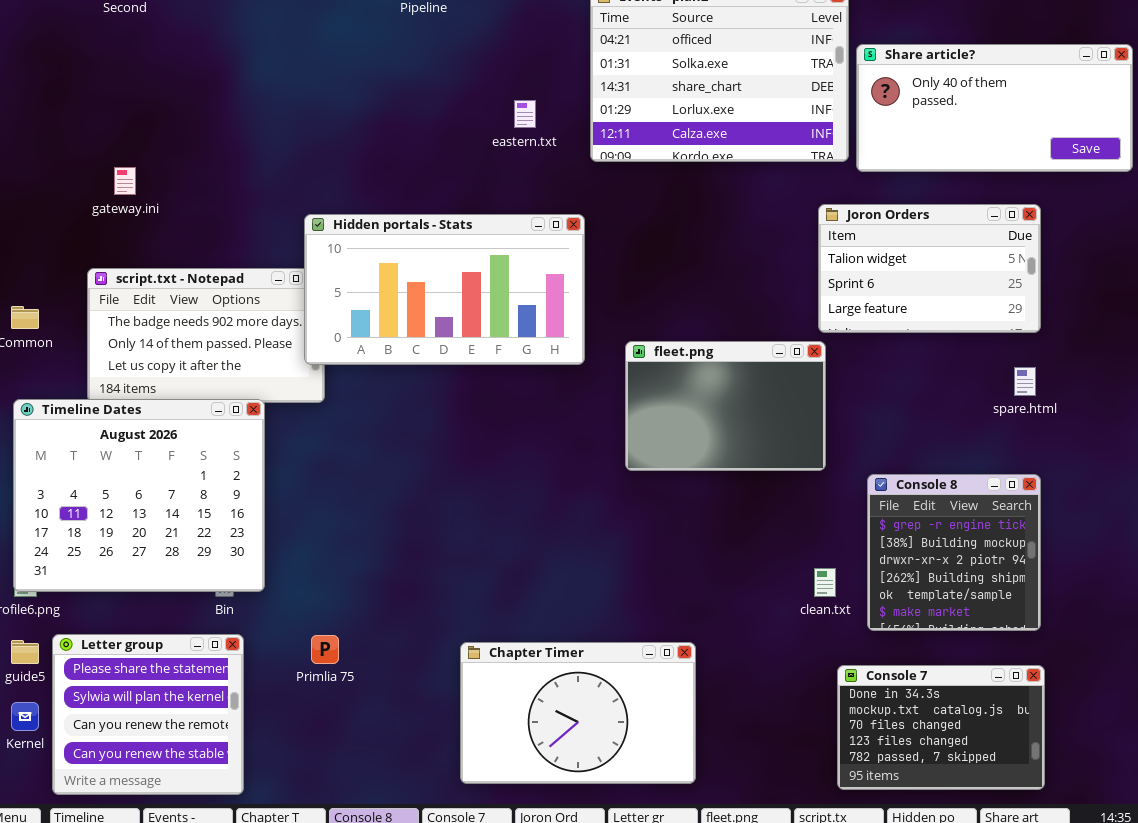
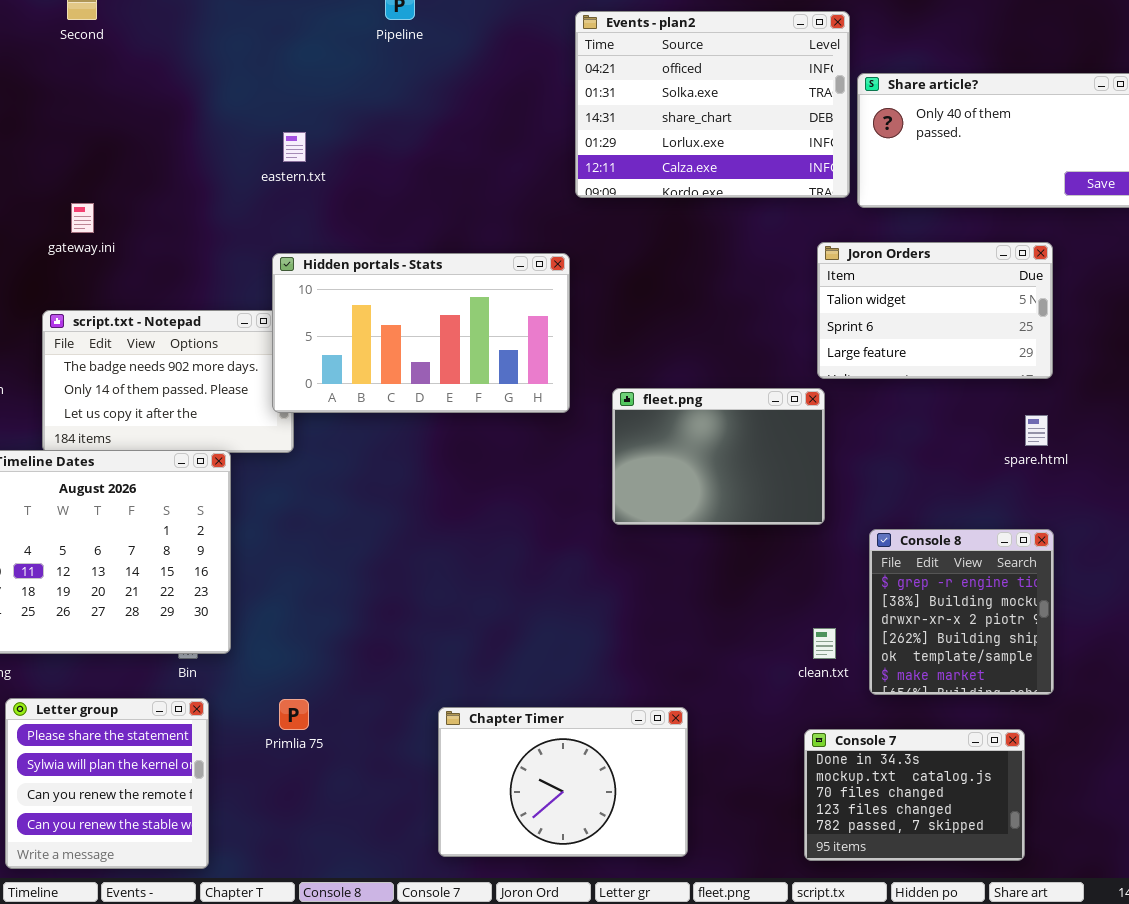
eastern.txt: [514,100,536,128] -> [283,132,306,162], moved
Console 7: [837,665,1045,790] -> [804,729,1025,861], moved

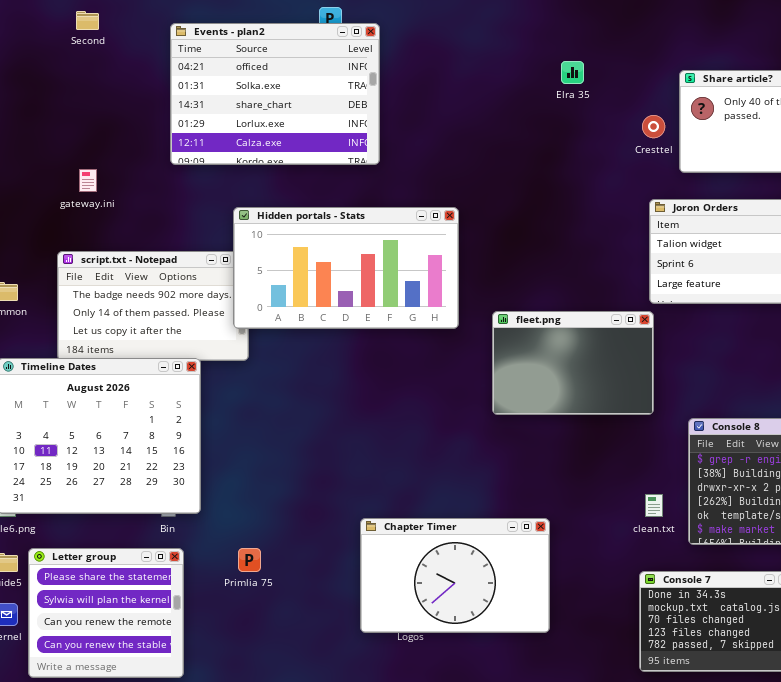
Events - plan2: [575,11,850,198] -> [170,23,380,165], moved
Chapter Timer: [438,707,688,857] -> [360,518,550,633], moved

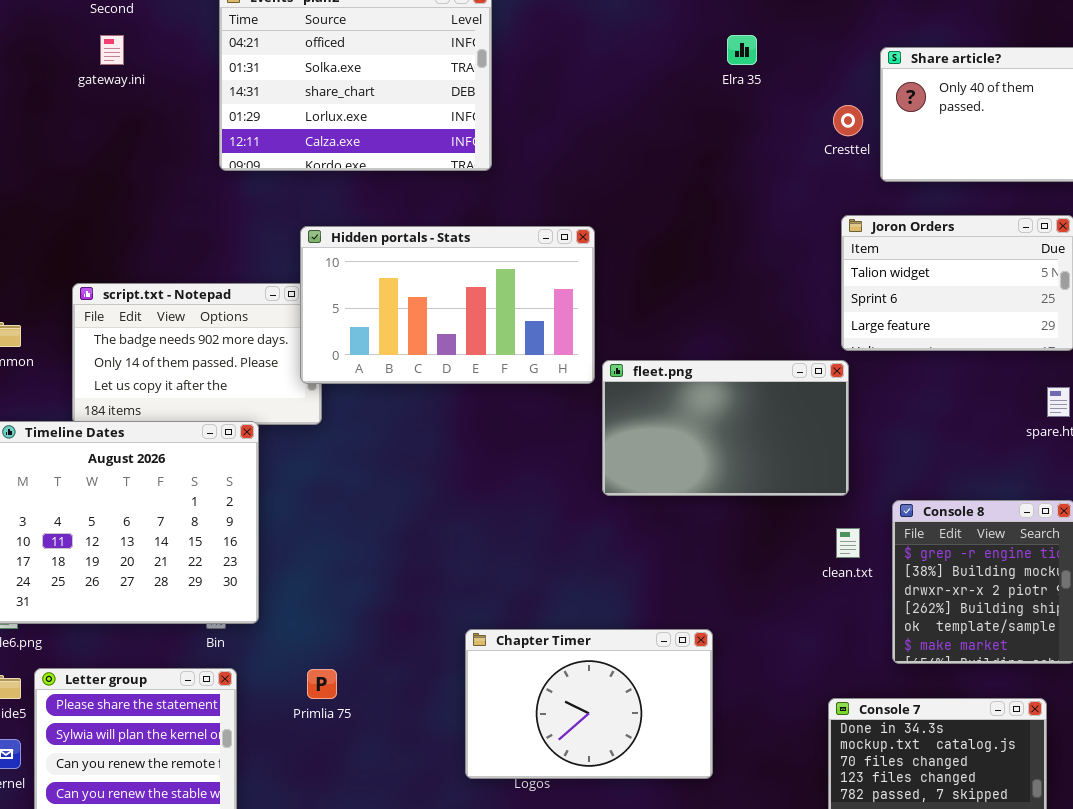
gateway.ini: [79,169,97,192] -> [100,35,124,65], moved
fleet.png: [492,311,654,415] -> [602,360,849,496], resized
clean.txt: [645,494,663,517] -> [836,528,860,558], moved

